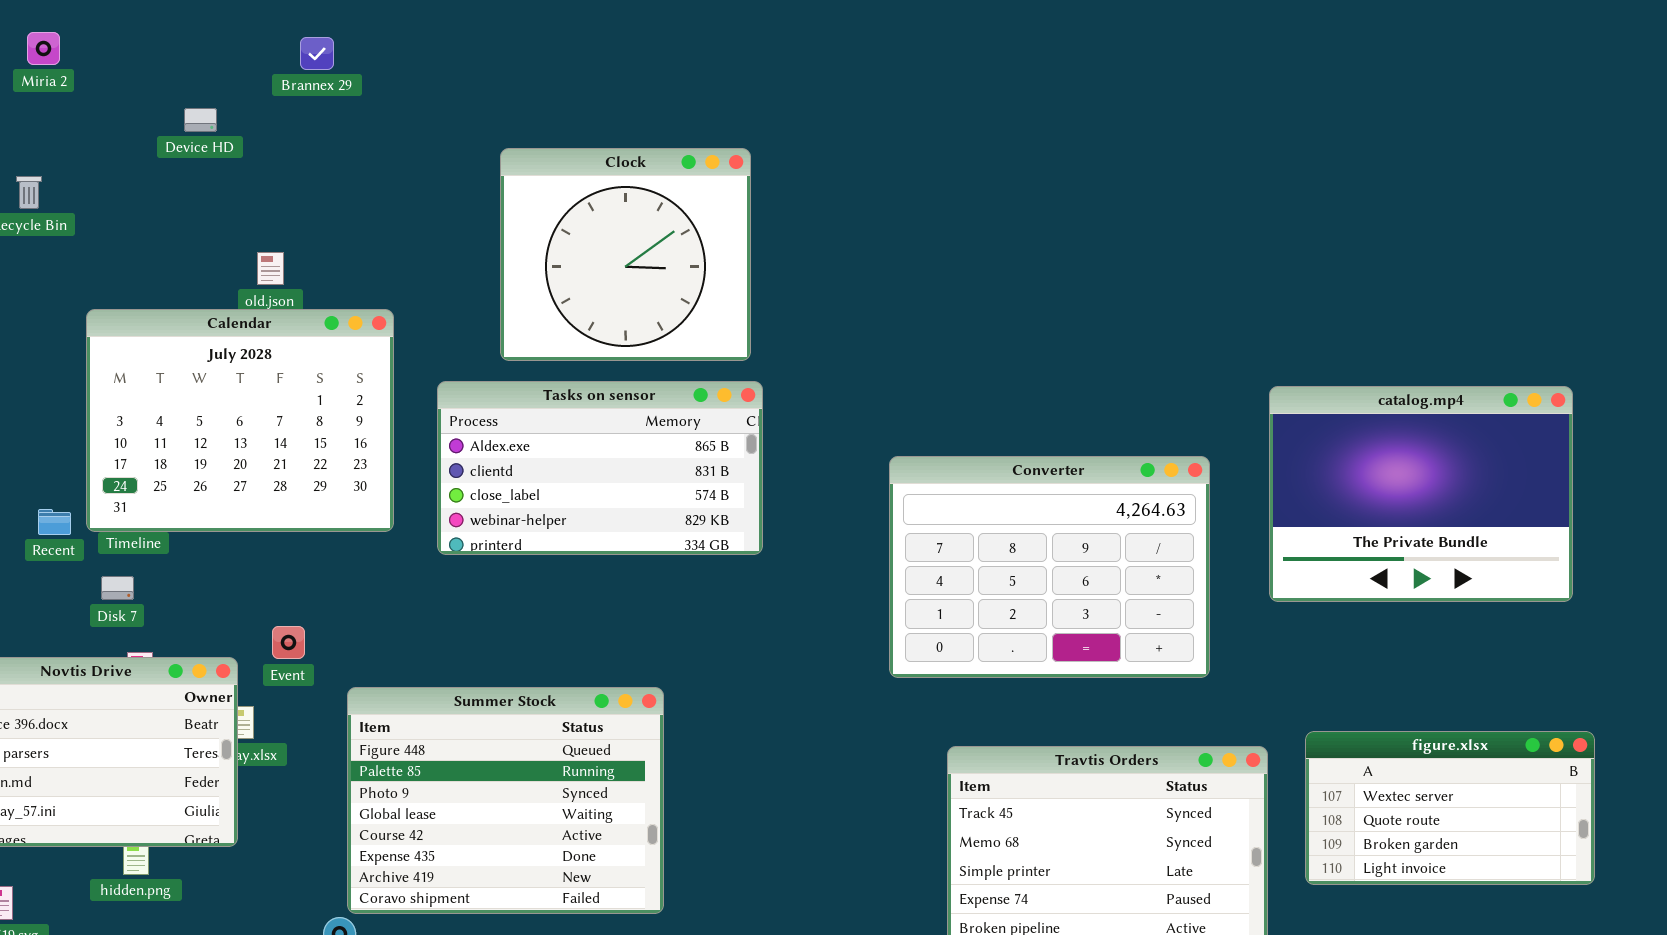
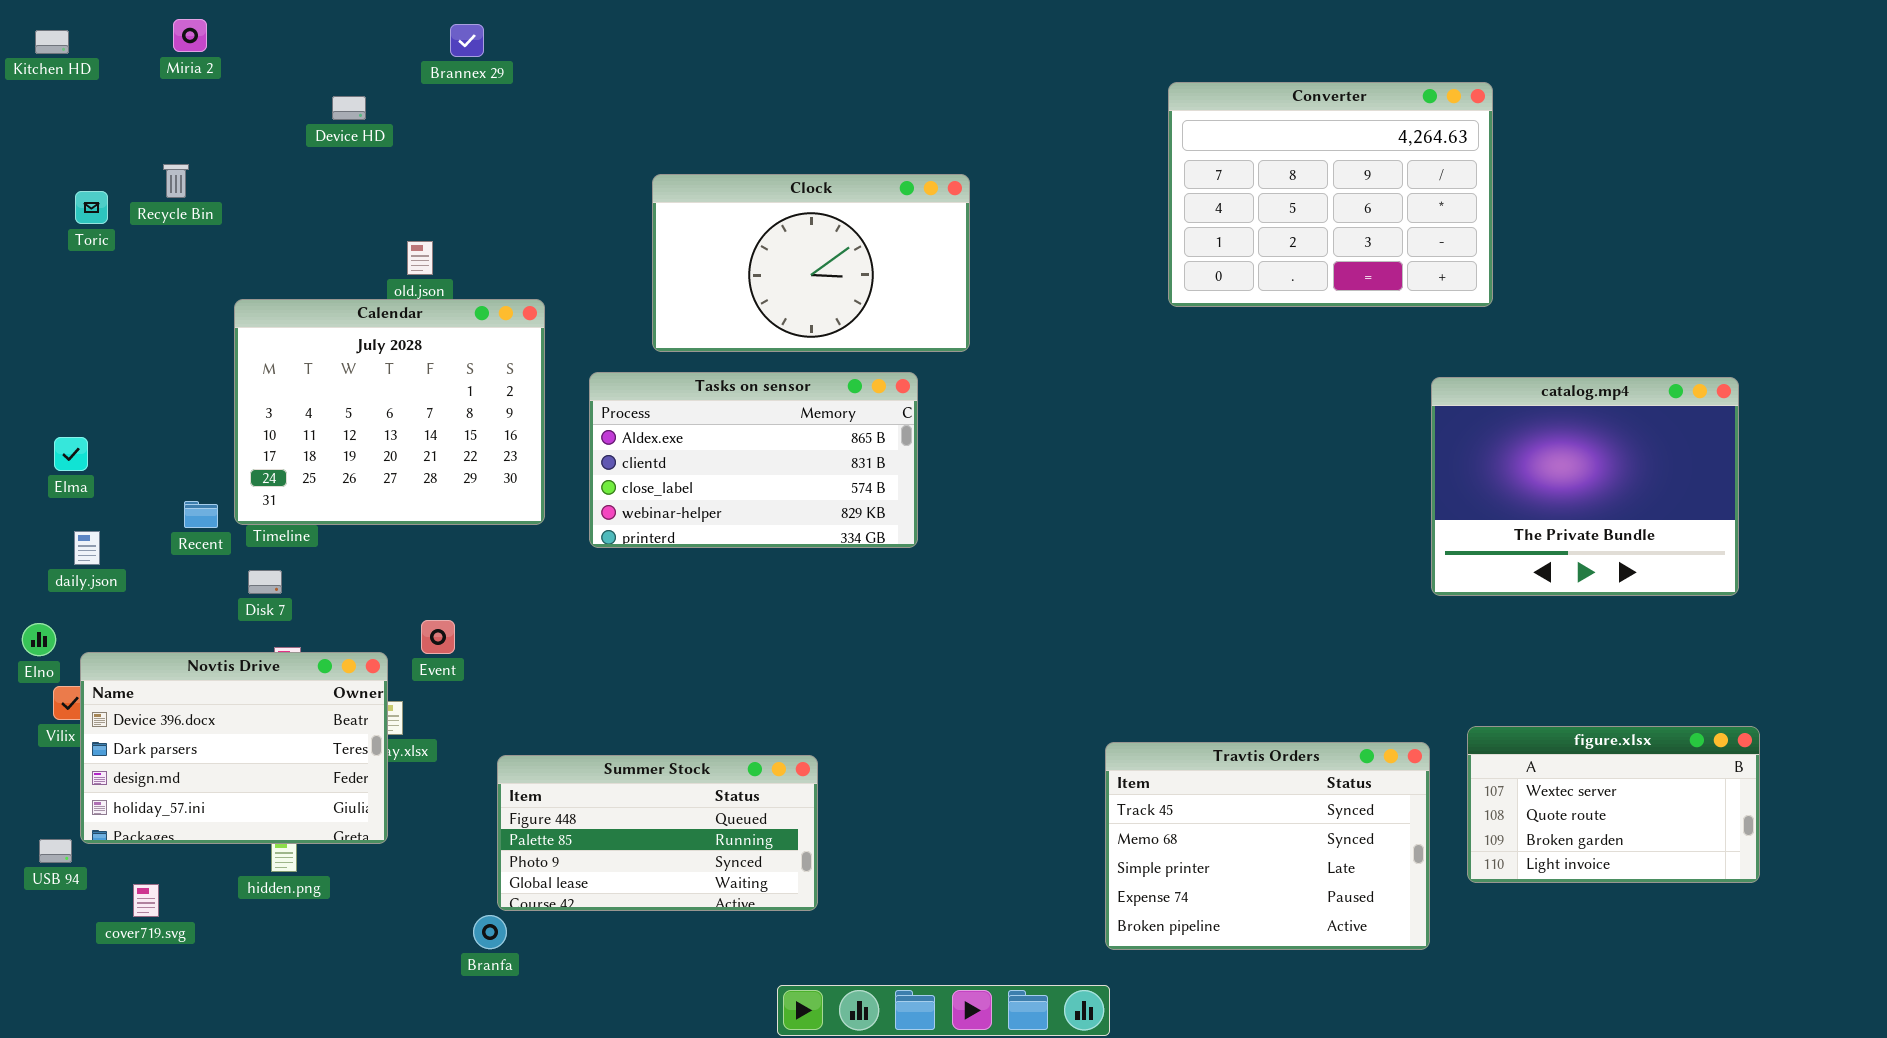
Clock: [500,148,751,361] -> [652,174,970,352], resized
Converter: [889,456,1210,678] -> [1168,82,1493,307], moved
Summer Stock: [347,687,664,914] -> [497,755,818,911], resized

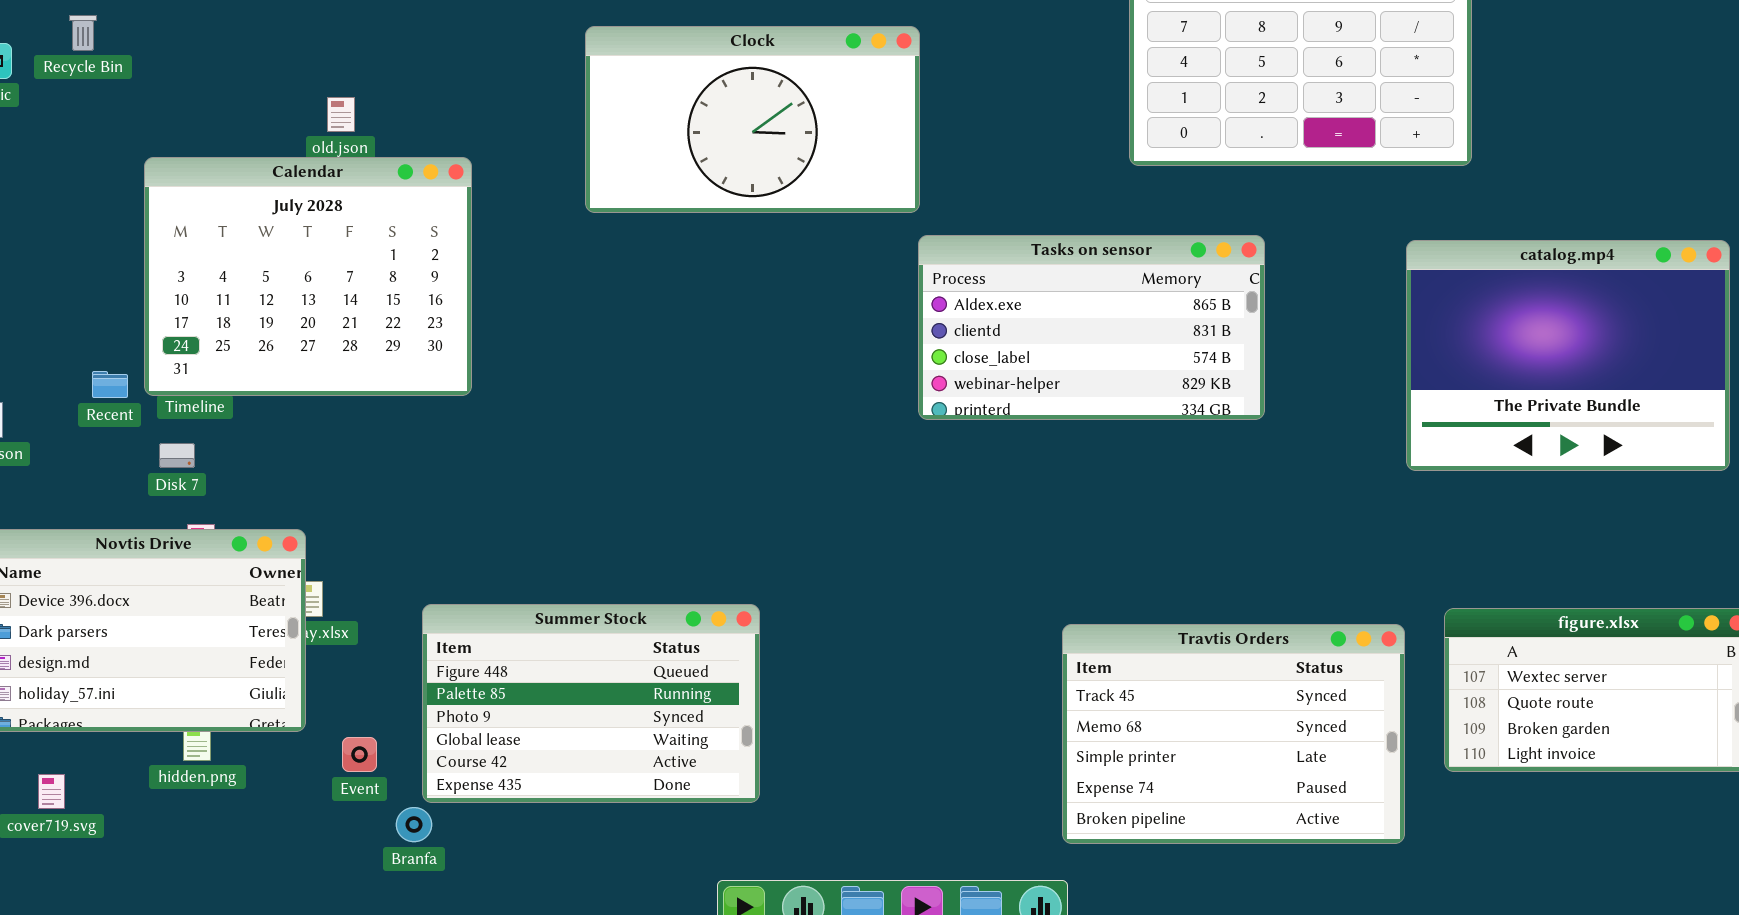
Tasks on sensor: [589,372,918,548] -> [918,235,1265,420], moved
Event: [421,620,455,654] -> [342,737,377,772], moved
Summer Stock: [497,755,818,911] -> [422,604,760,803], resized

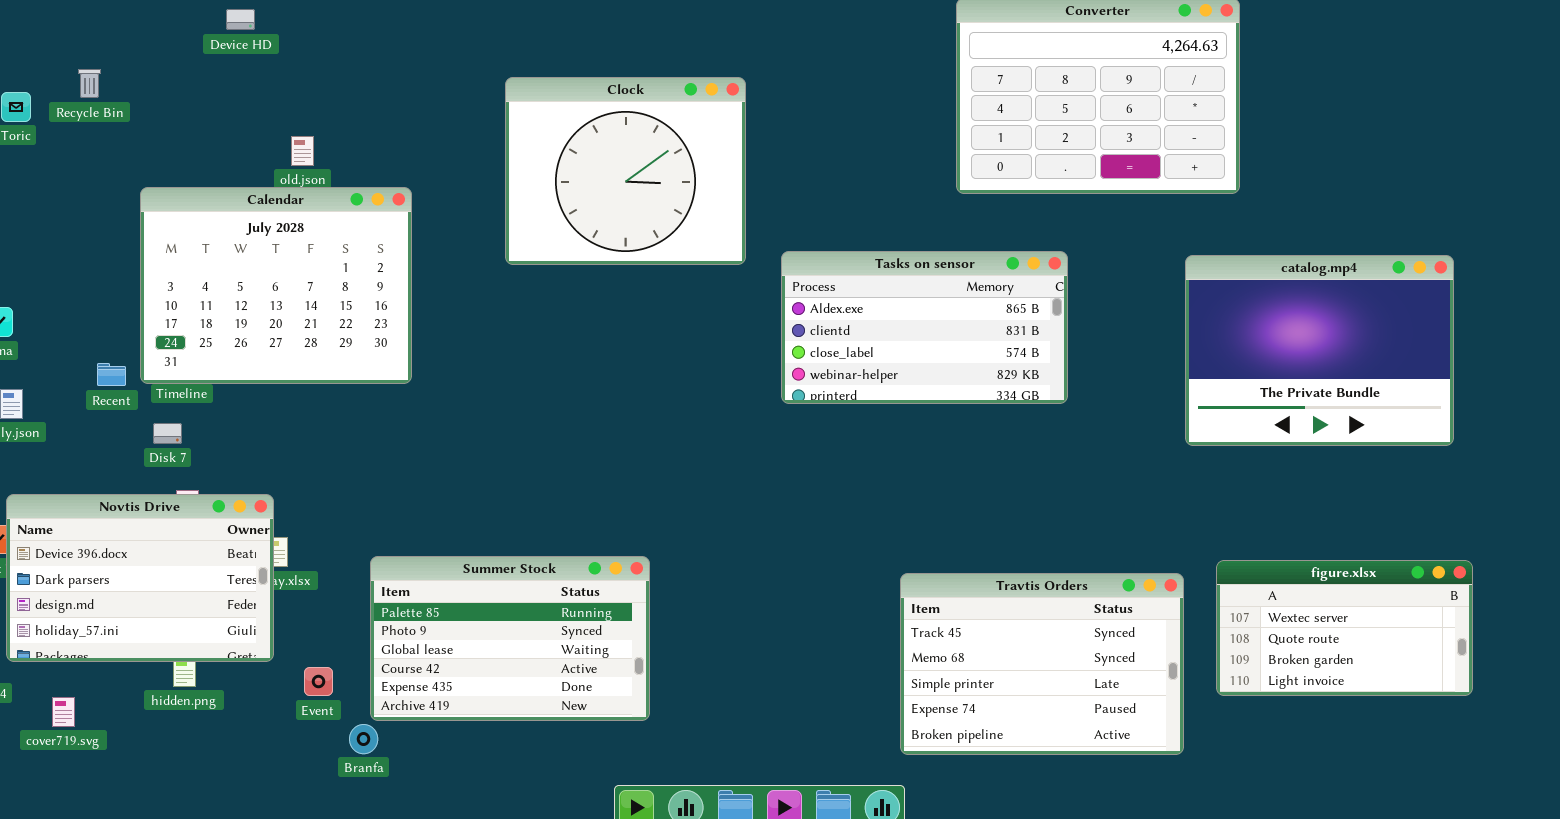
Clock: [585,26,920,213] -> [505,77,746,265], resized
Summer Stock: [422,604,760,803] -> [370,556,650,721], scrolled down 1 row

